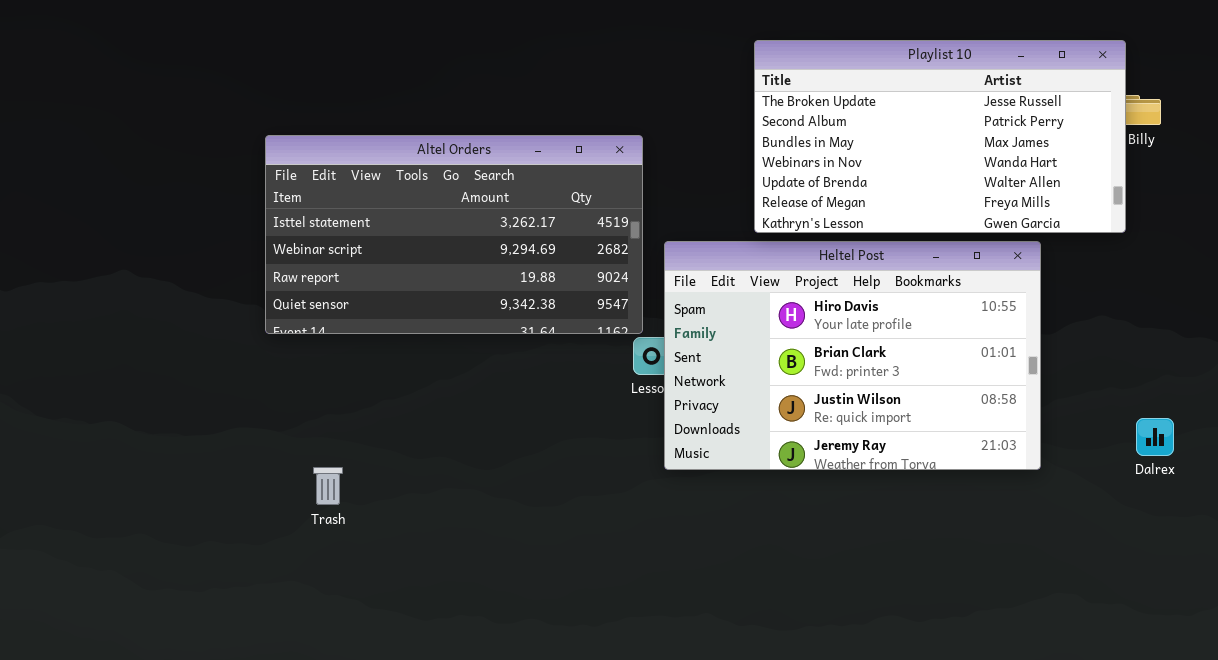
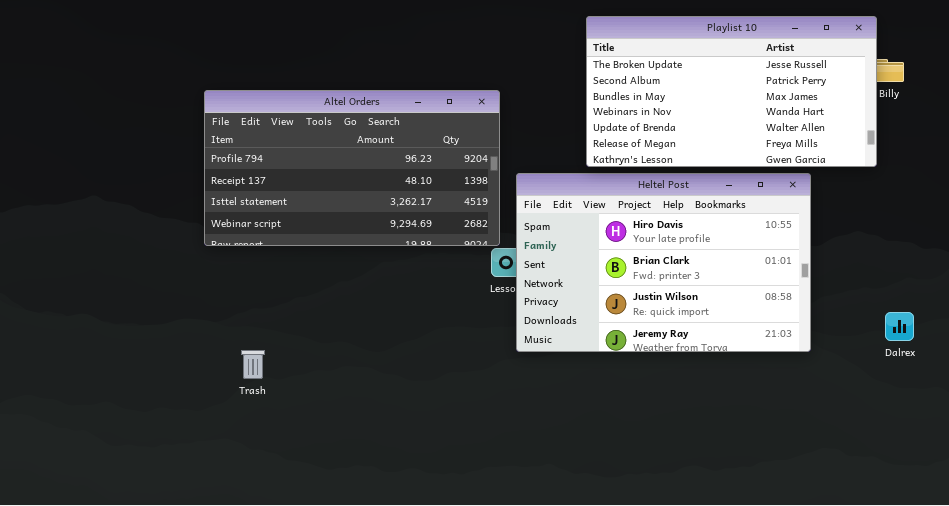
Altel Orders: [265,135,643,334] -> [204,90,500,246], scrolled up 2 rows

